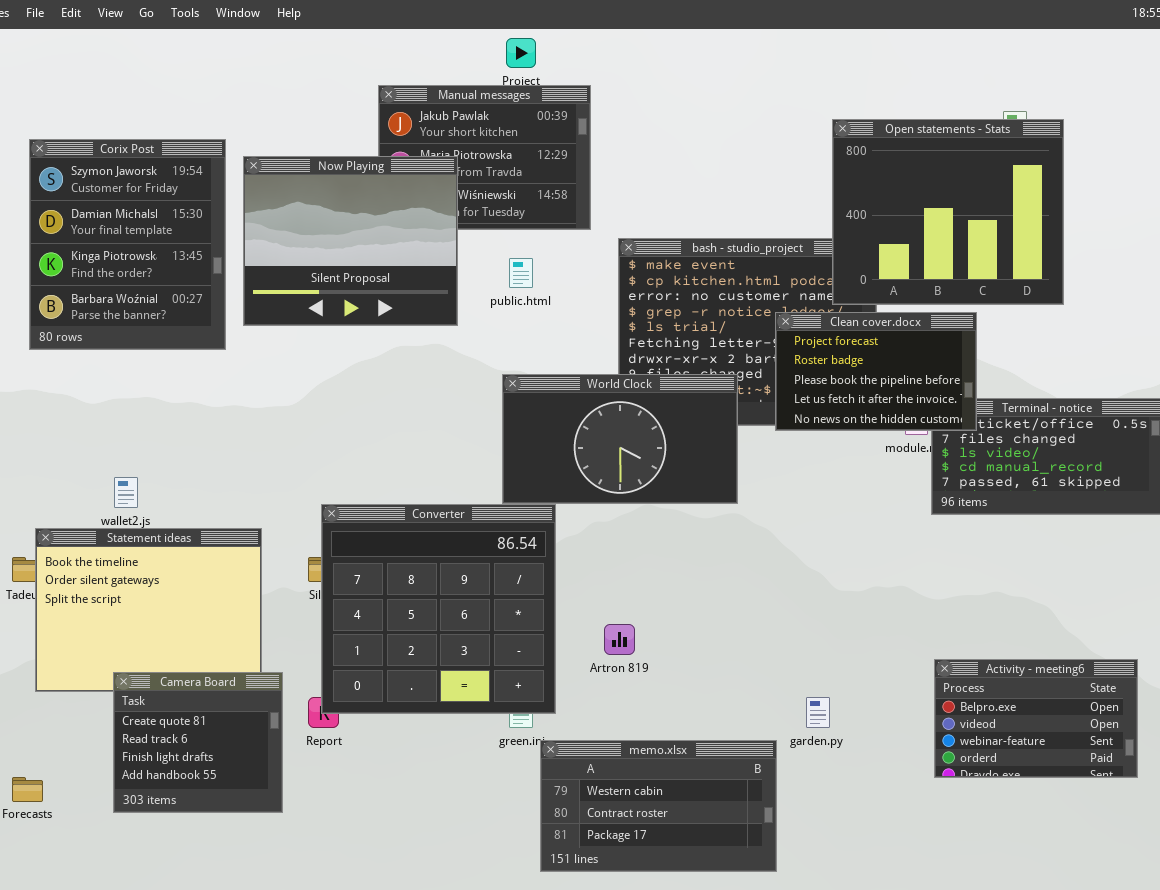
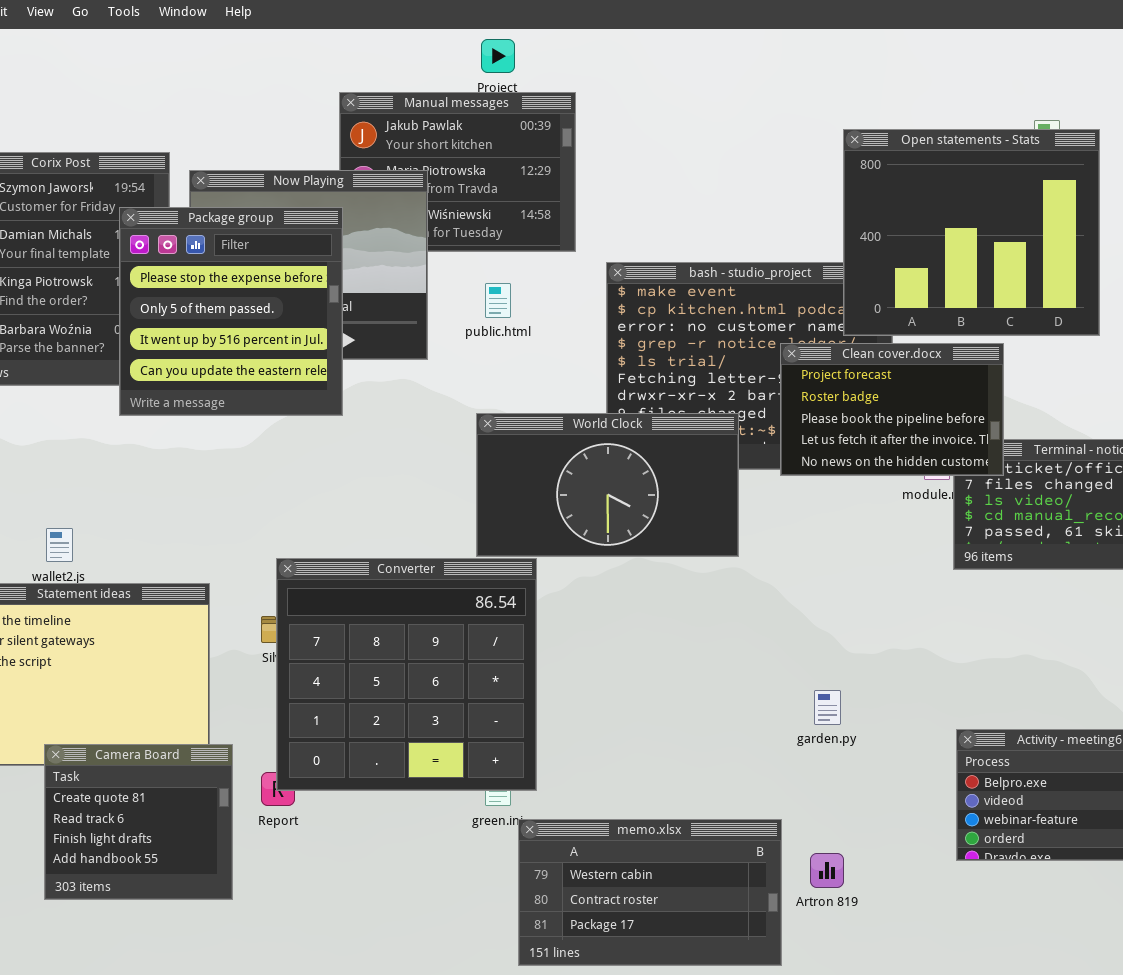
Package group: none -> [119,207,343,416], opened
Artron 819: [604,624,635,655] -> [810,853,844,888], moved
garden.py: [806,697,830,728] -> [814,690,841,725], moved

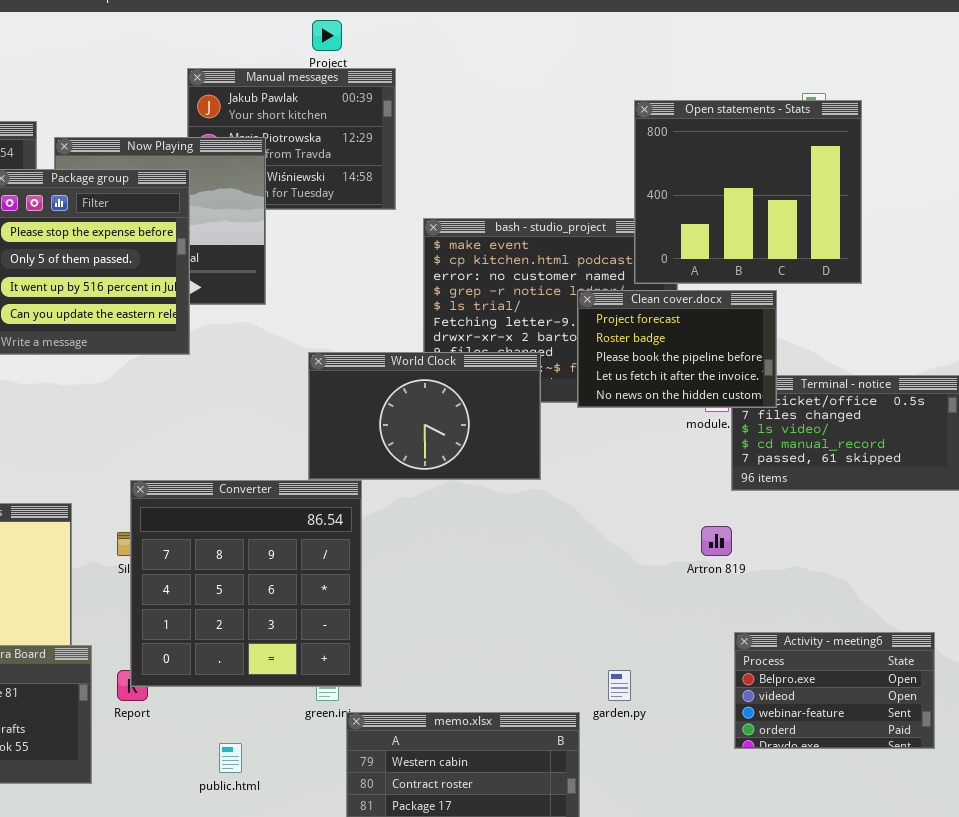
public.html: [485,283,511,318] -> [219,743,242,773], moved
garden.py: [814,690,841,725] -> [608,670,631,701], moved
Artron 819: [810,853,844,888] -> [701,526,732,556], moved

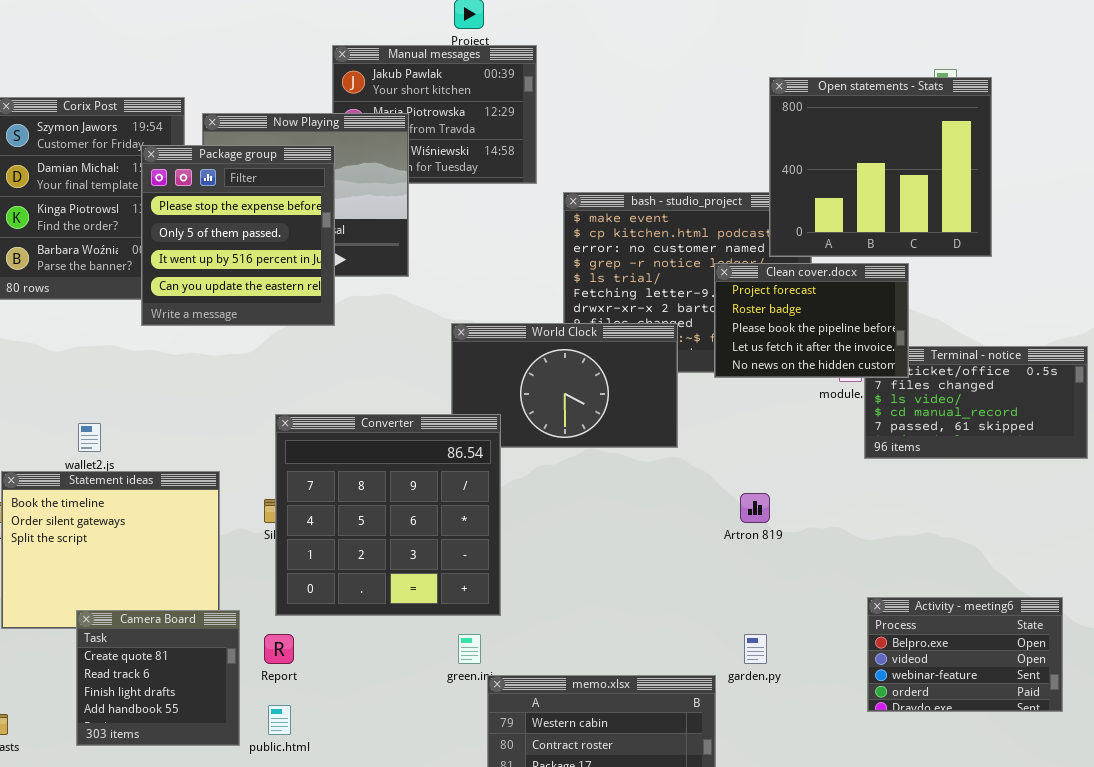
Converter: [130,480,362,687] -> [275,414,501,616], moved
Artron 819: [701,526,732,556] -> [740,493,770,523], moved
public.html: [219,743,242,773] -> [268,705,291,735], moved

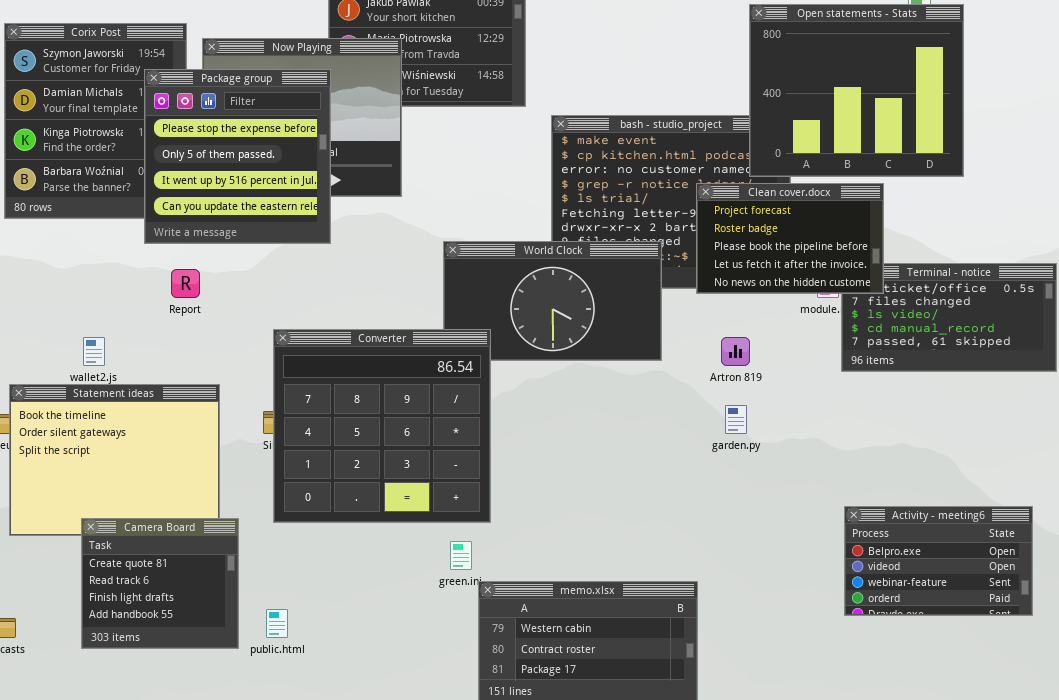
Artron 819: [740,493,770,523] -> [721,337,750,366], moved
Report: [264,634,294,664] -> [171,269,200,298], moved
garden.py: [744,634,767,664] -> [725,405,747,434], moved

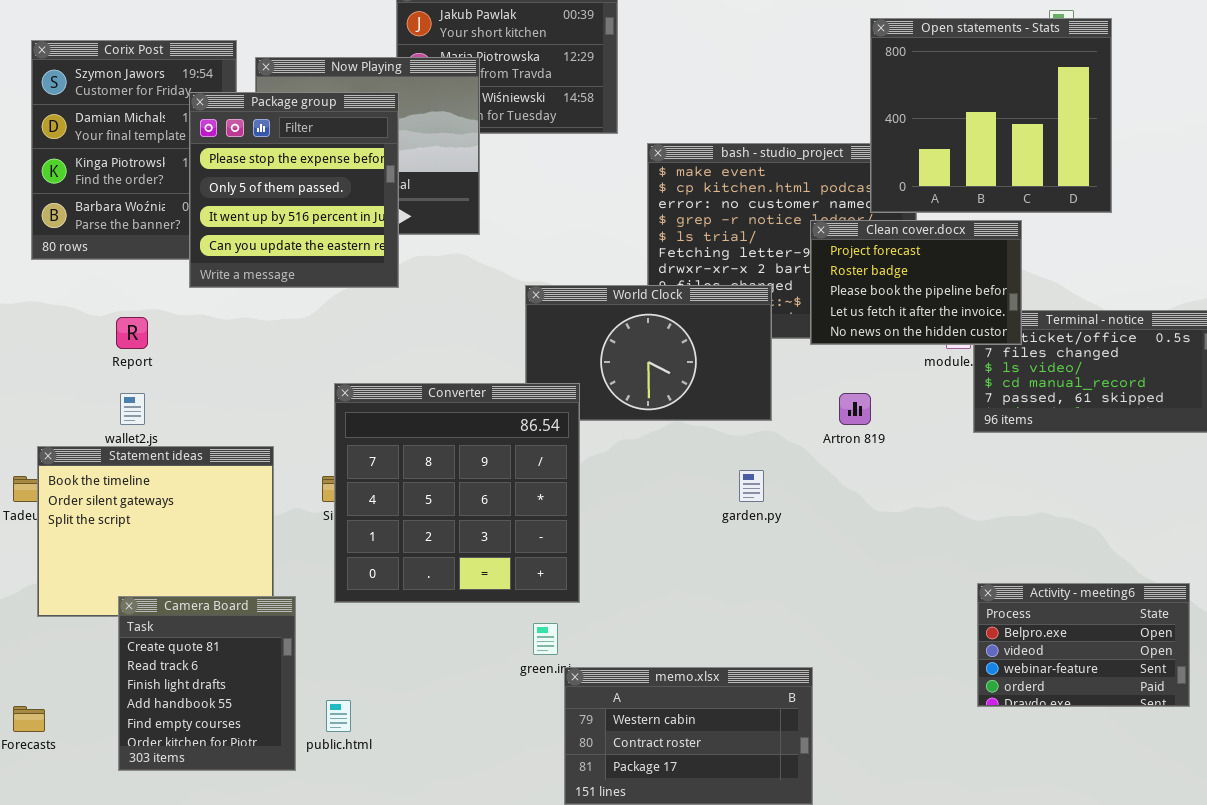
Report: [171,269,200,298] -> [116,317,148,349], moved
garden.py: [725,405,747,434] -> [739,470,764,502], moved
Camera Board: [81,518,239,649] -> [118,596,296,771], resized

